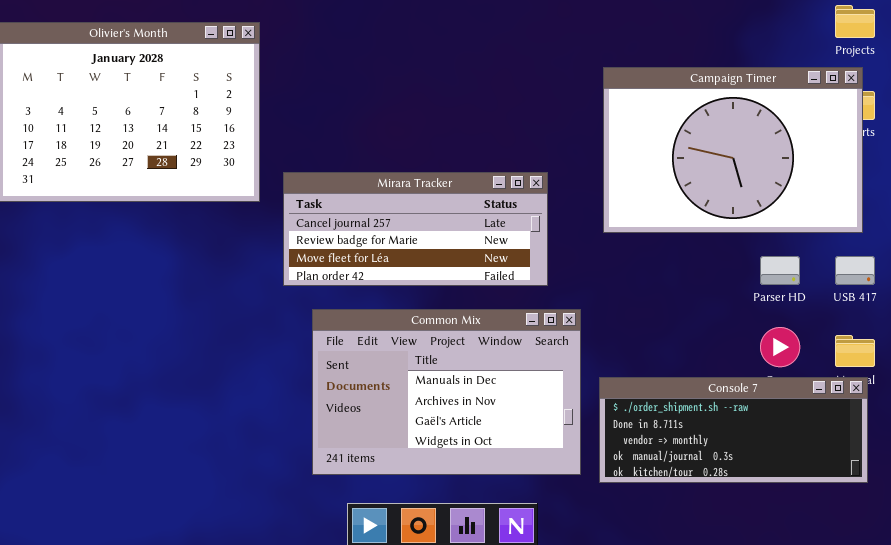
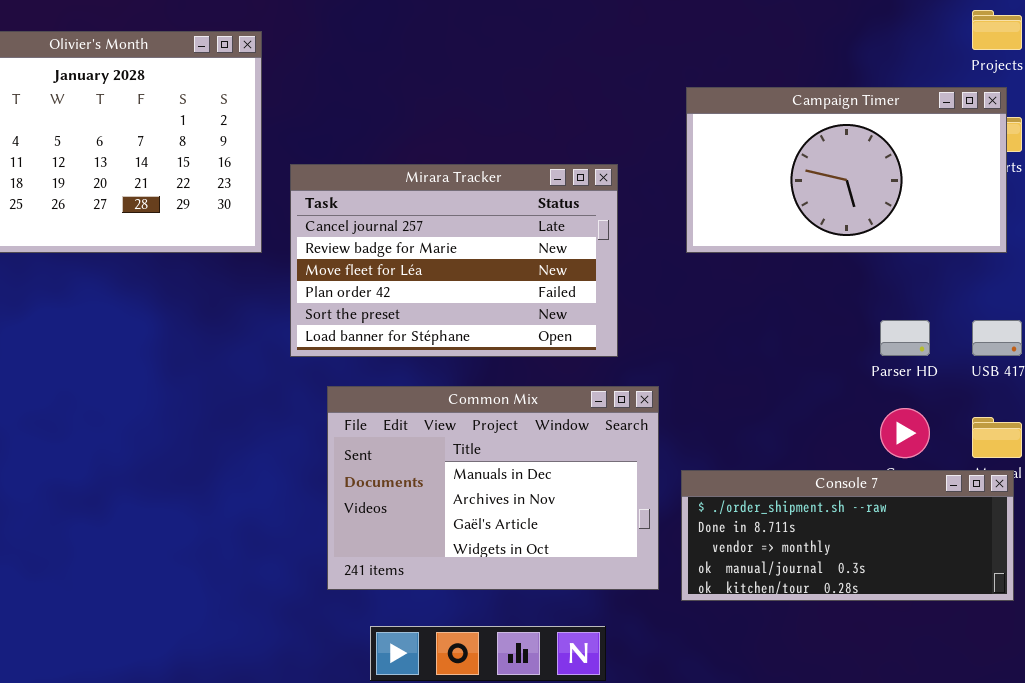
Campaign Timer: [603,67,863,233] -> [686,87,1007,253], resized
Mirara Tracker: [283,172,548,286] -> [290,164,618,357], resized

